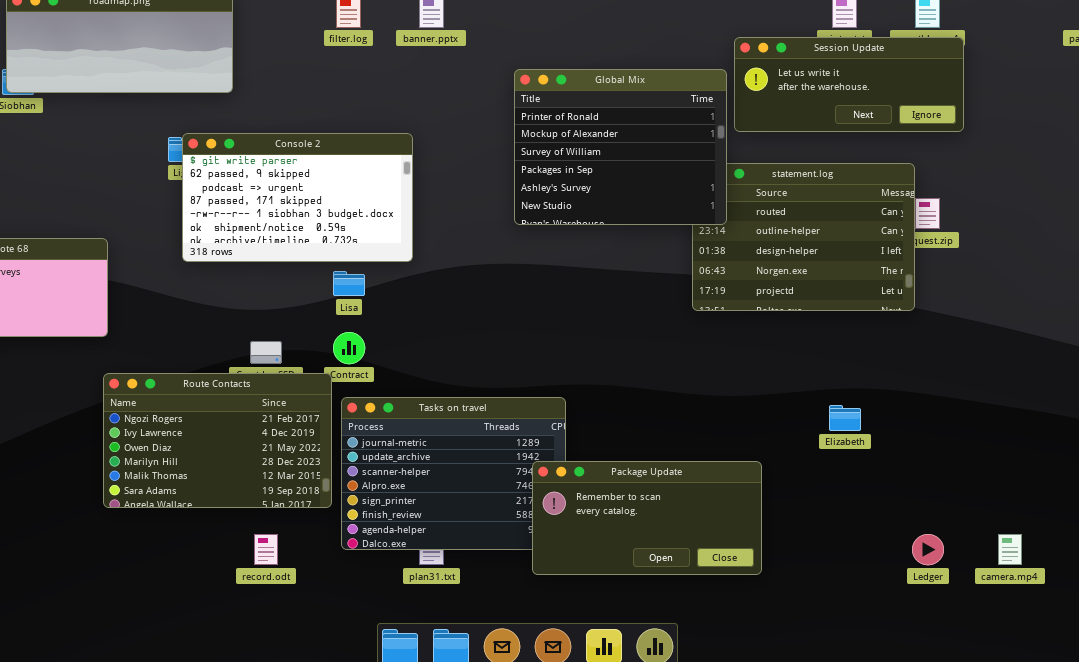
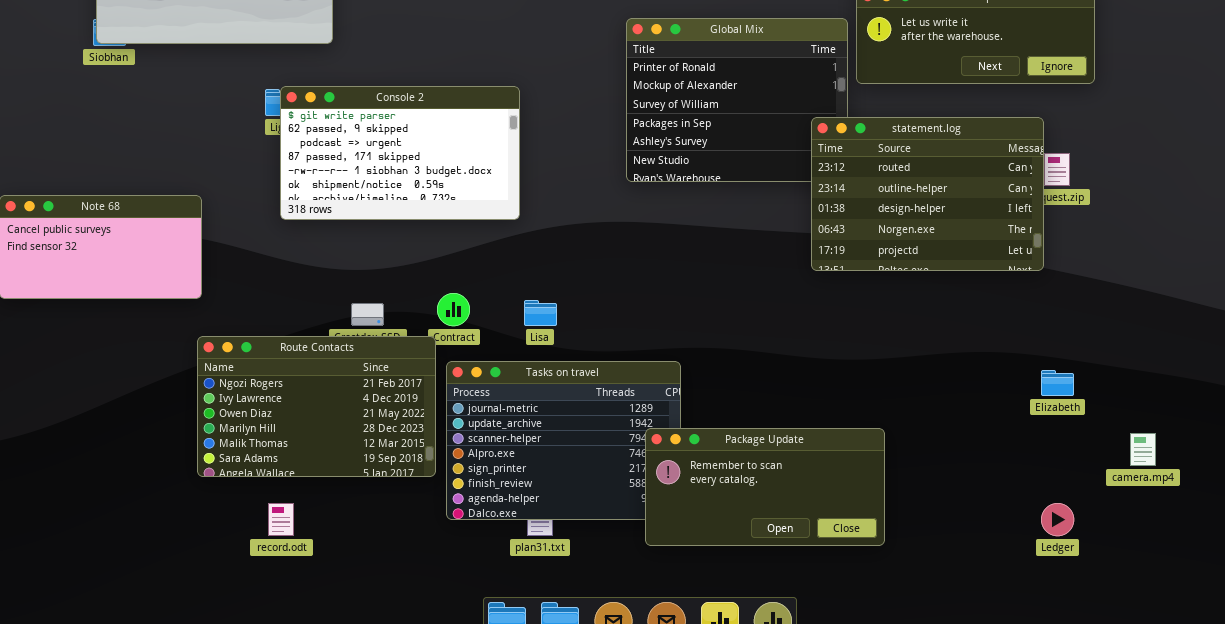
statement.log: [692,163,915,311] -> [811,117,1044,271], raised
Lisa: [333,271,365,296] -> [524,300,557,326], moved
Elizabeth: [829,405,861,431] -> [1041,370,1074,396], moved
record.odt: [254,534,278,565] -> [268,503,294,536], moved
camera.mp4: [998,534,1022,565] -> [1130,433,1156,466], moved

